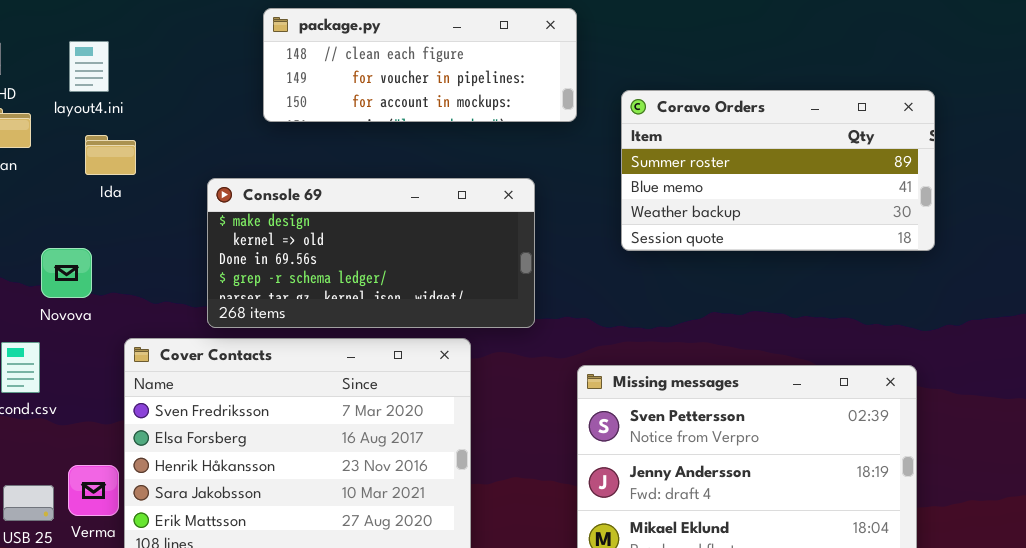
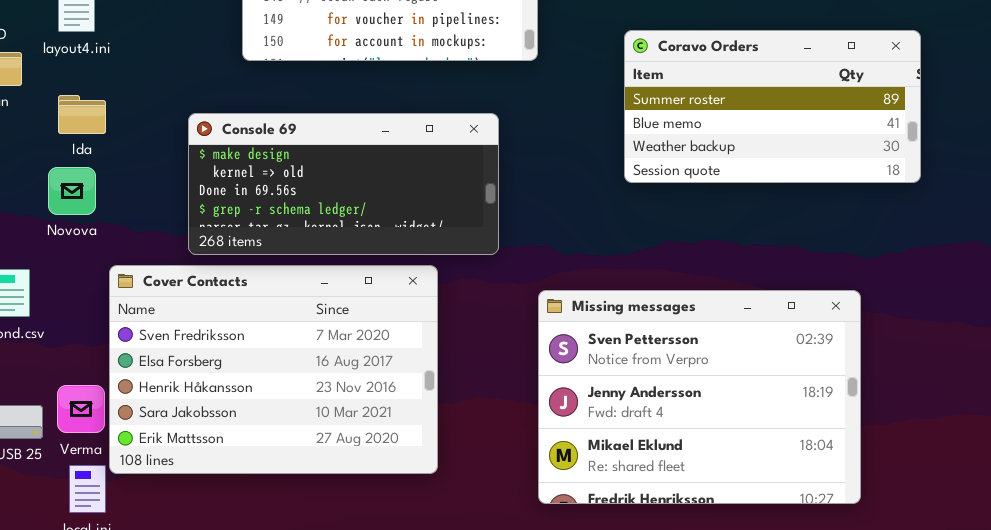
Coravo Orders: [621,90,935,251] -> [624,30,921,183], moved
Ida: [85,135,136,175] -> [58,95,106,134], moved
Novova: [41,248,92,298] -> [48,167,96,215], moved

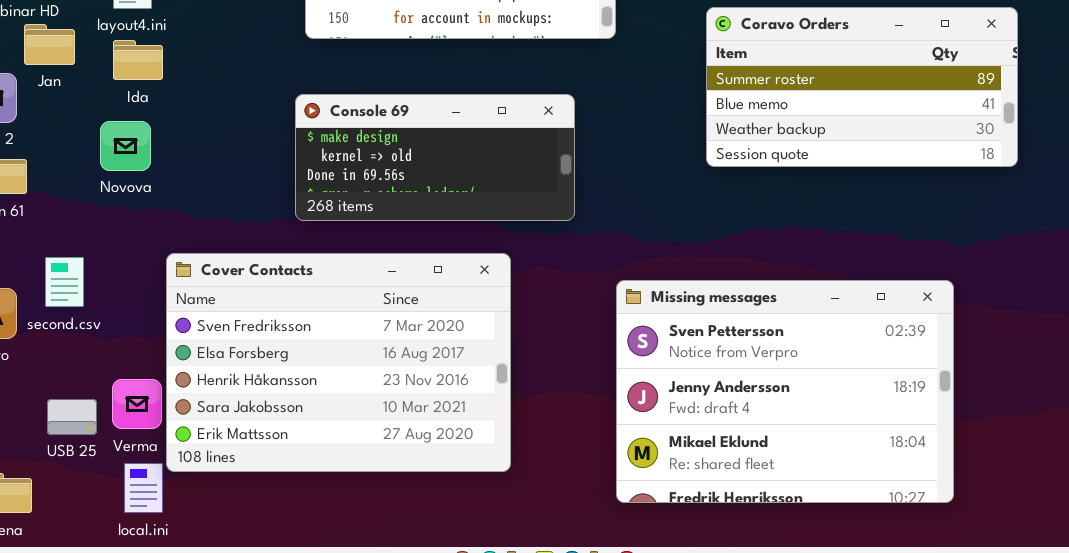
Ida: [58,95,106,134] -> [113,40,163,80], moved
Console 69: [188,113,499,255] -> [295,94,575,221], resized
Novova: [48,167,96,215] -> [100,121,151,171], moved

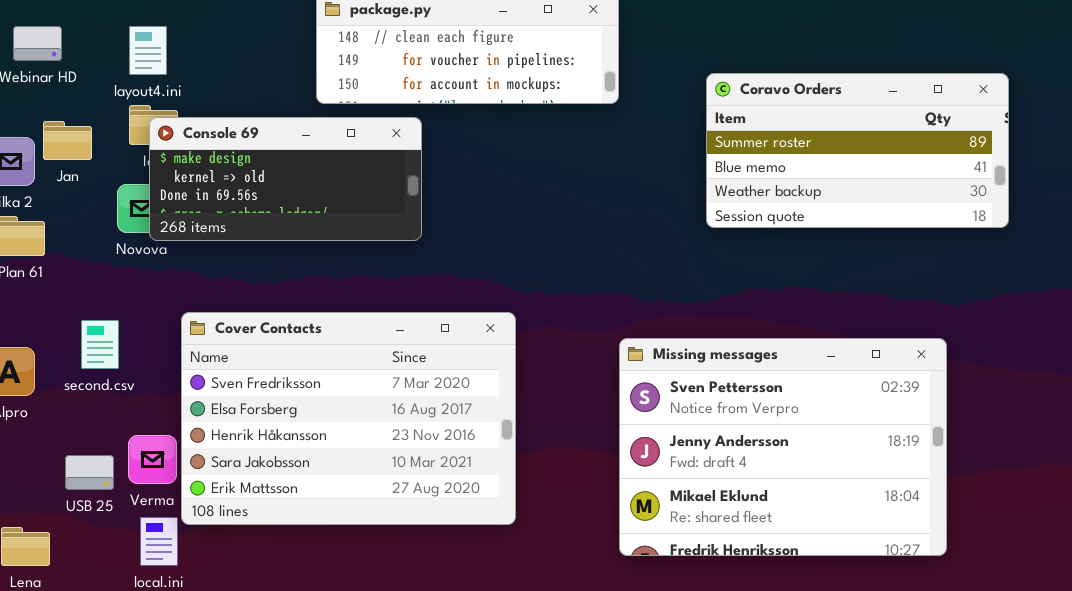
Jan: [24,24,75,65] -> [43,121,92,160], moved
Console 69: [295,94,575,221] -> [149,117,422,241], moved
second.csv: [45,257,84,307] -> [81,320,119,369], moved

